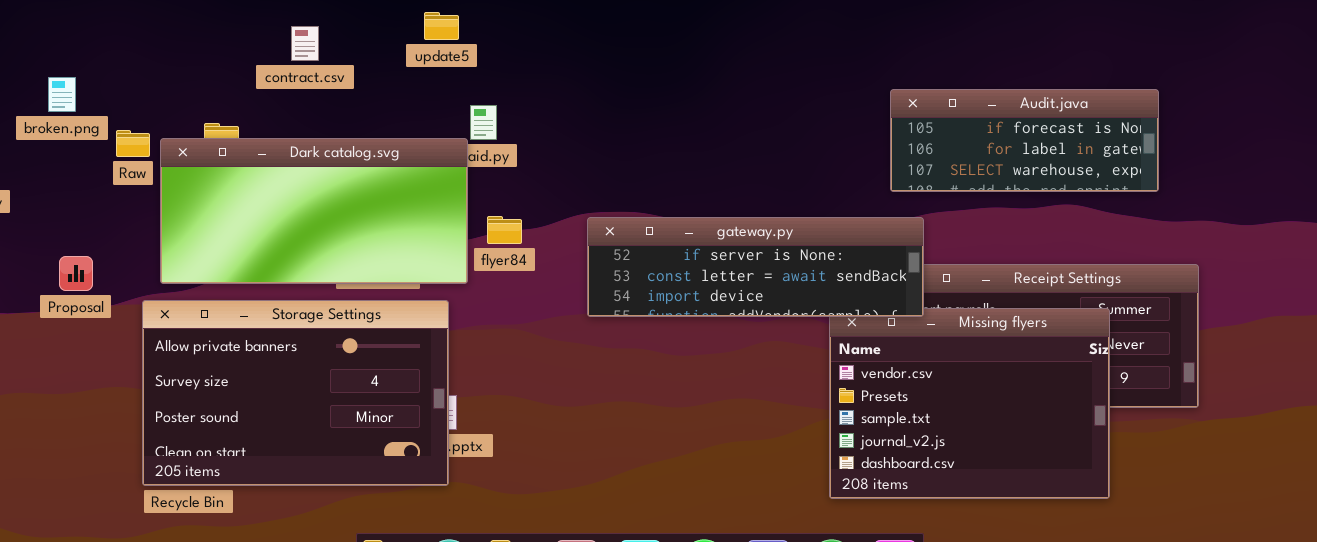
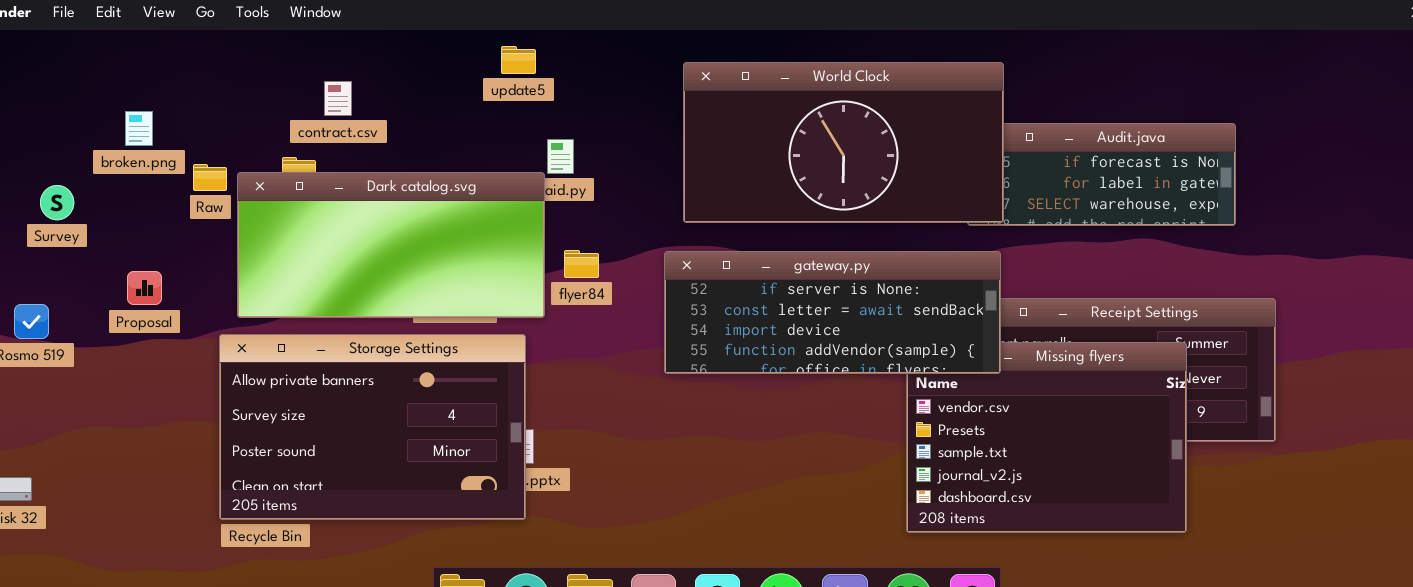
contract.csv: [291,26,319,61] -> [324,81,352,116], moved
World Clock: none -> [683,62,1004,223], opened
gateway.py: [587,217,924,317] -> [664,251,1001,374], resized
Proposal: [59,256,93,291] -> [127,271,162,305], moved

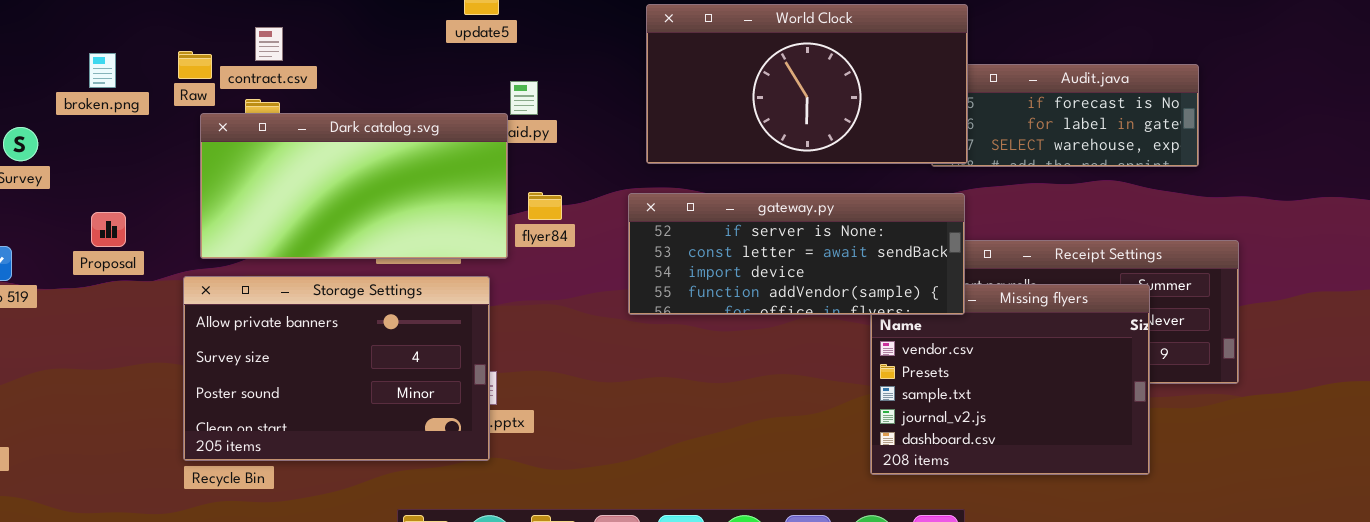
contract.csv: [324,81,352,116] -> [255,27,283,61], moved
Raw: [193,164,227,191] -> [178,51,212,79], moved

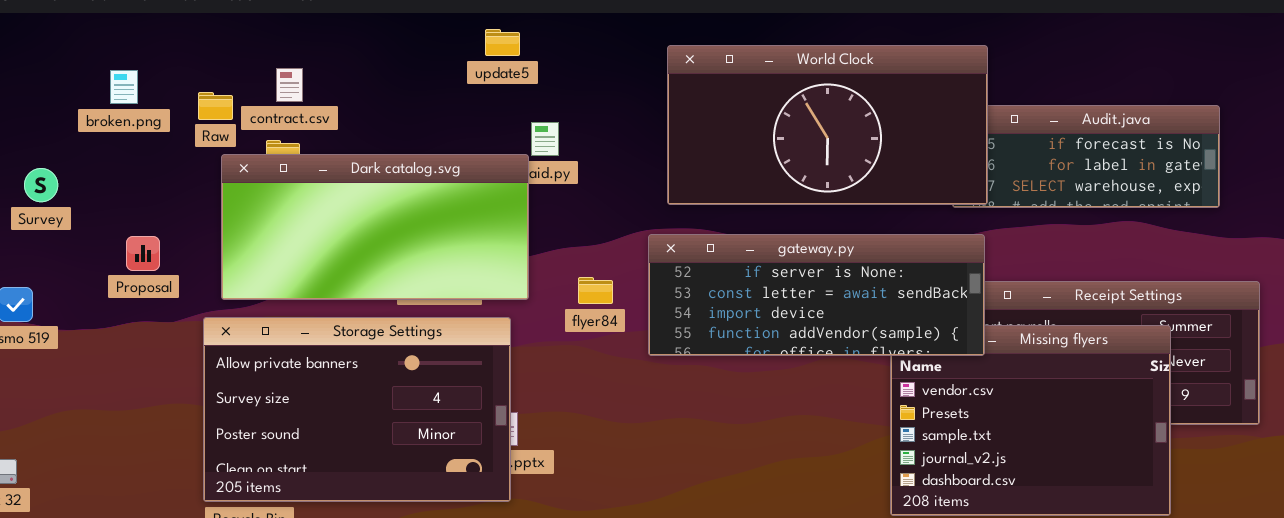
broken.png: [89,53,116,88] -> [110,70,138,104], moved
flyer84: [528,192,562,220] -> [578,277,613,304], moved
Proposal: [91,212,126,247] -> [126,236,160,271], moved

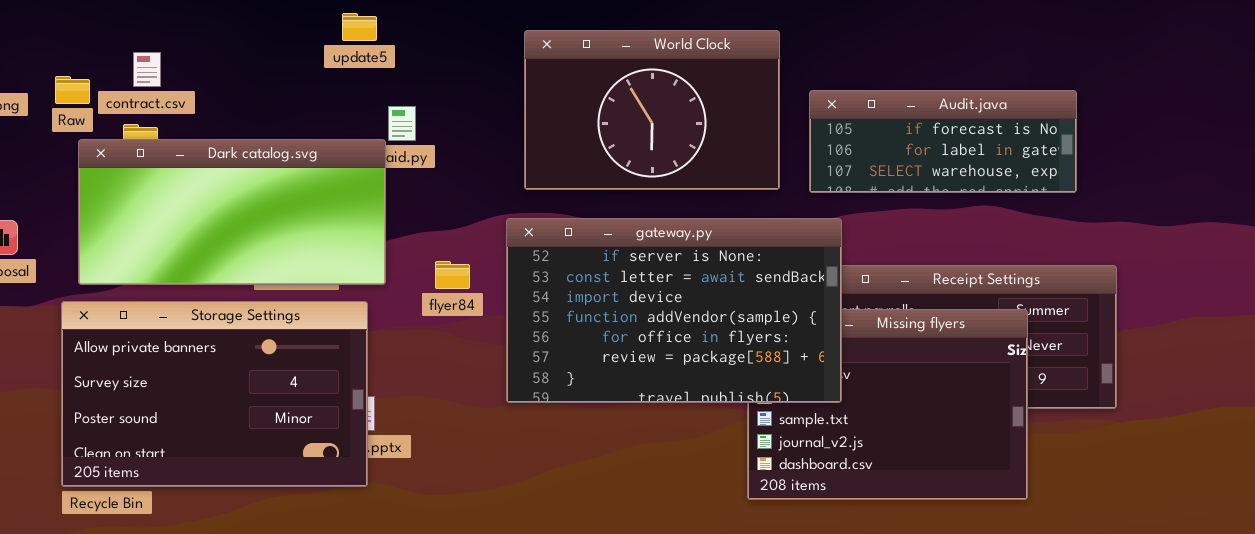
World Clock: [667,45,988,205] -> [524,30,780,190], resized
gateway.py: [648,234,985,356] -> [506,218,842,403], resized

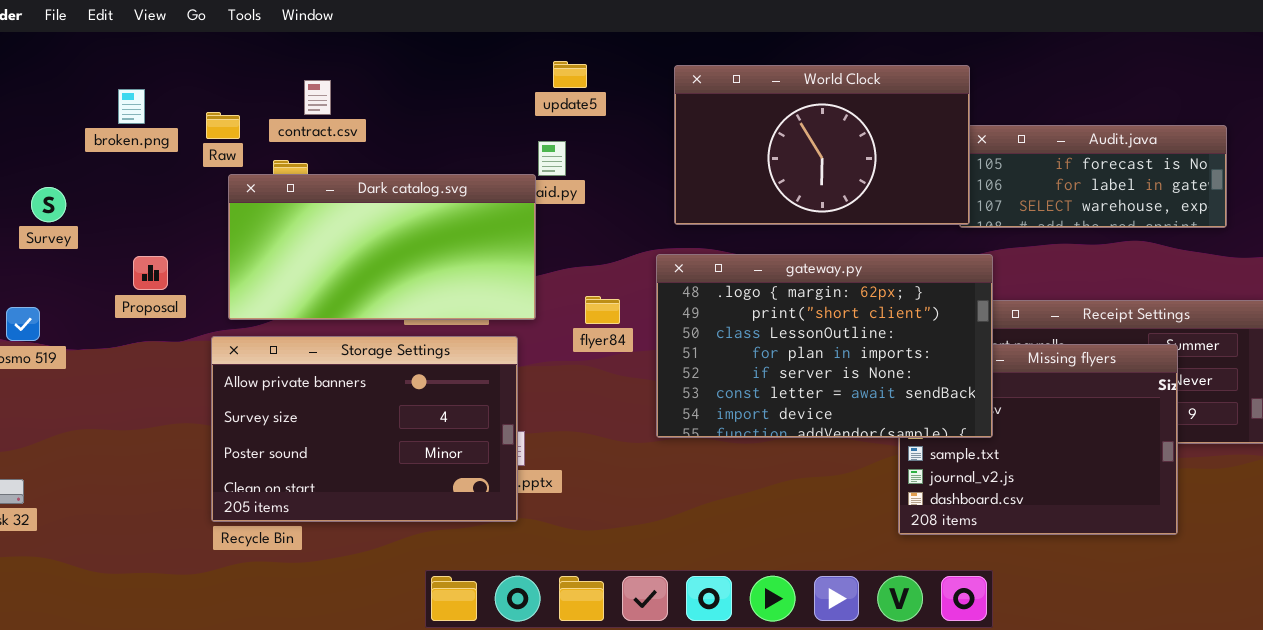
update5: [342,13,377,41] -> [553,61,587,88], moved
World Clock: [524,30,780,190] -> [674,65,970,225], resized
contract.csv: [133,52,161,87] -> [304,80,331,115], moved
gateway.py: [506,218,842,403] -> [656,254,993,438], scrolled up 4 rows

